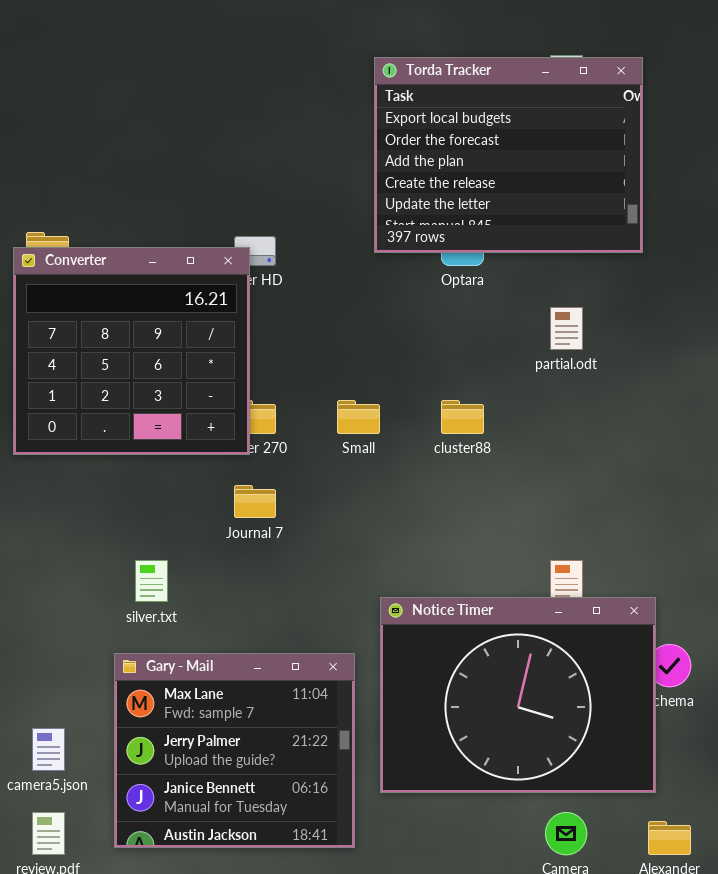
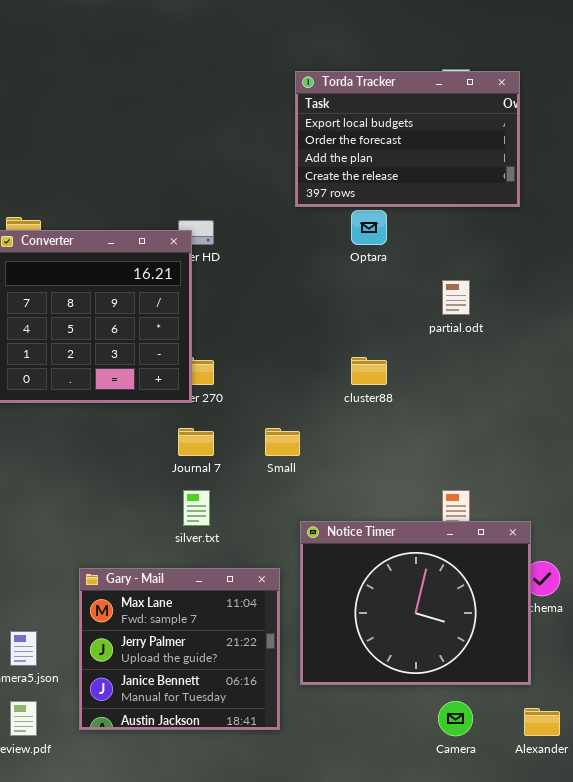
Torda Tracker: [374,57,643,253] -> [295,71,520,207], resized
Small: [337,400,380,434] -> [265,428,300,456], moved
silver.txt: [135,560,168,602] -> [183,490,210,526], moved

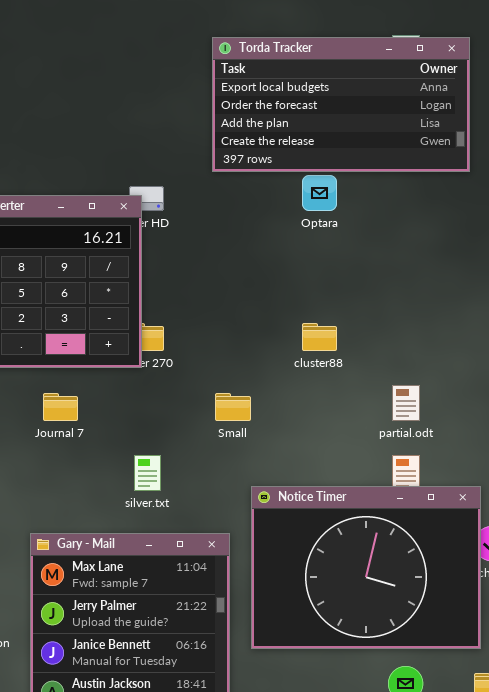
Torda Tracker: [295,71,520,207] -> [212,37,470,172], resized
partial.odt: [442,280,470,315] -> [392,385,420,421], moved
Journal 7: [178,428,214,456] -> [43,393,78,421], moved

